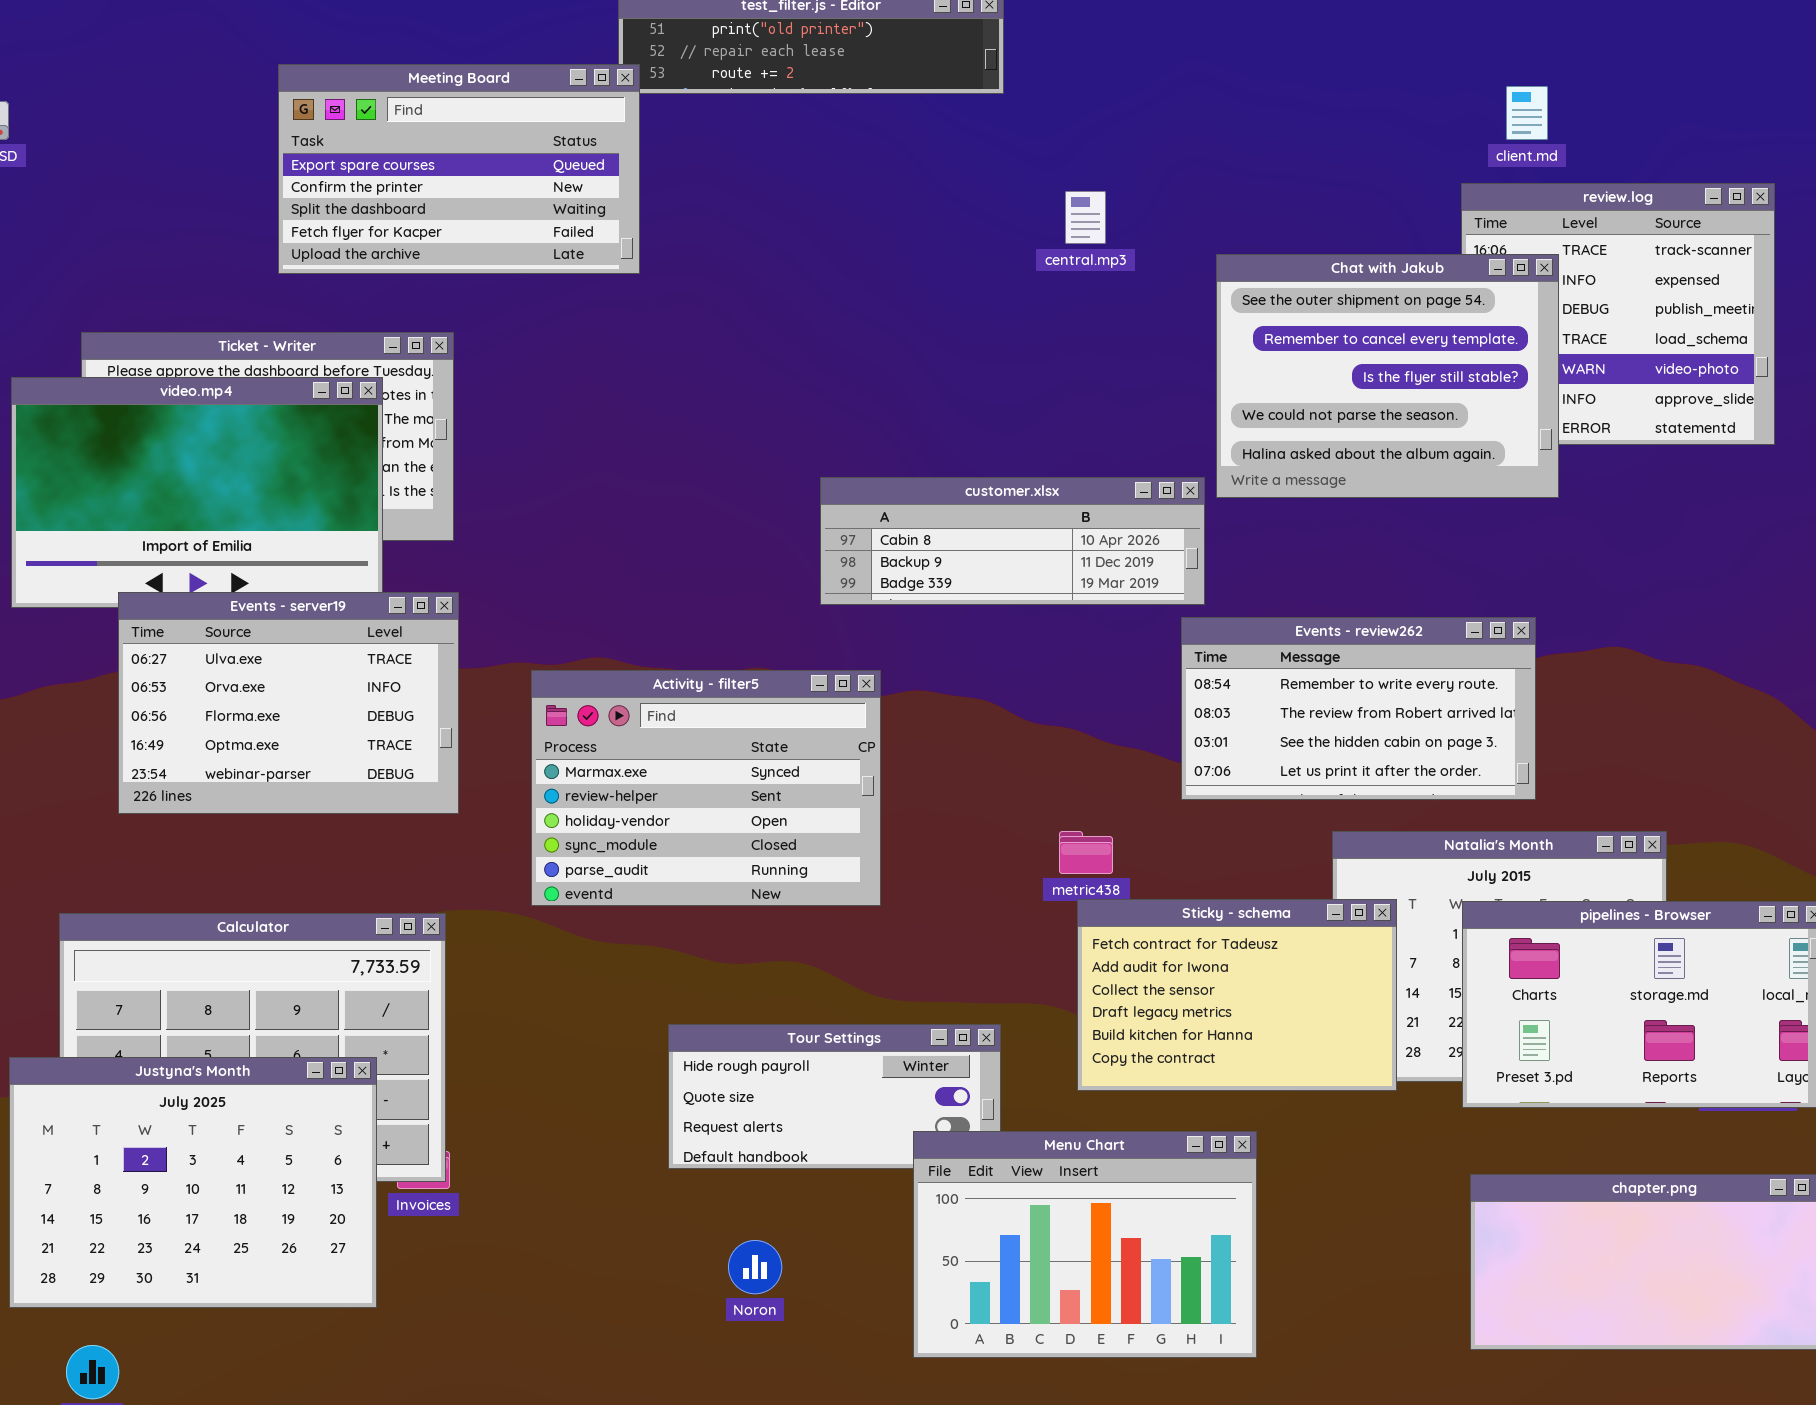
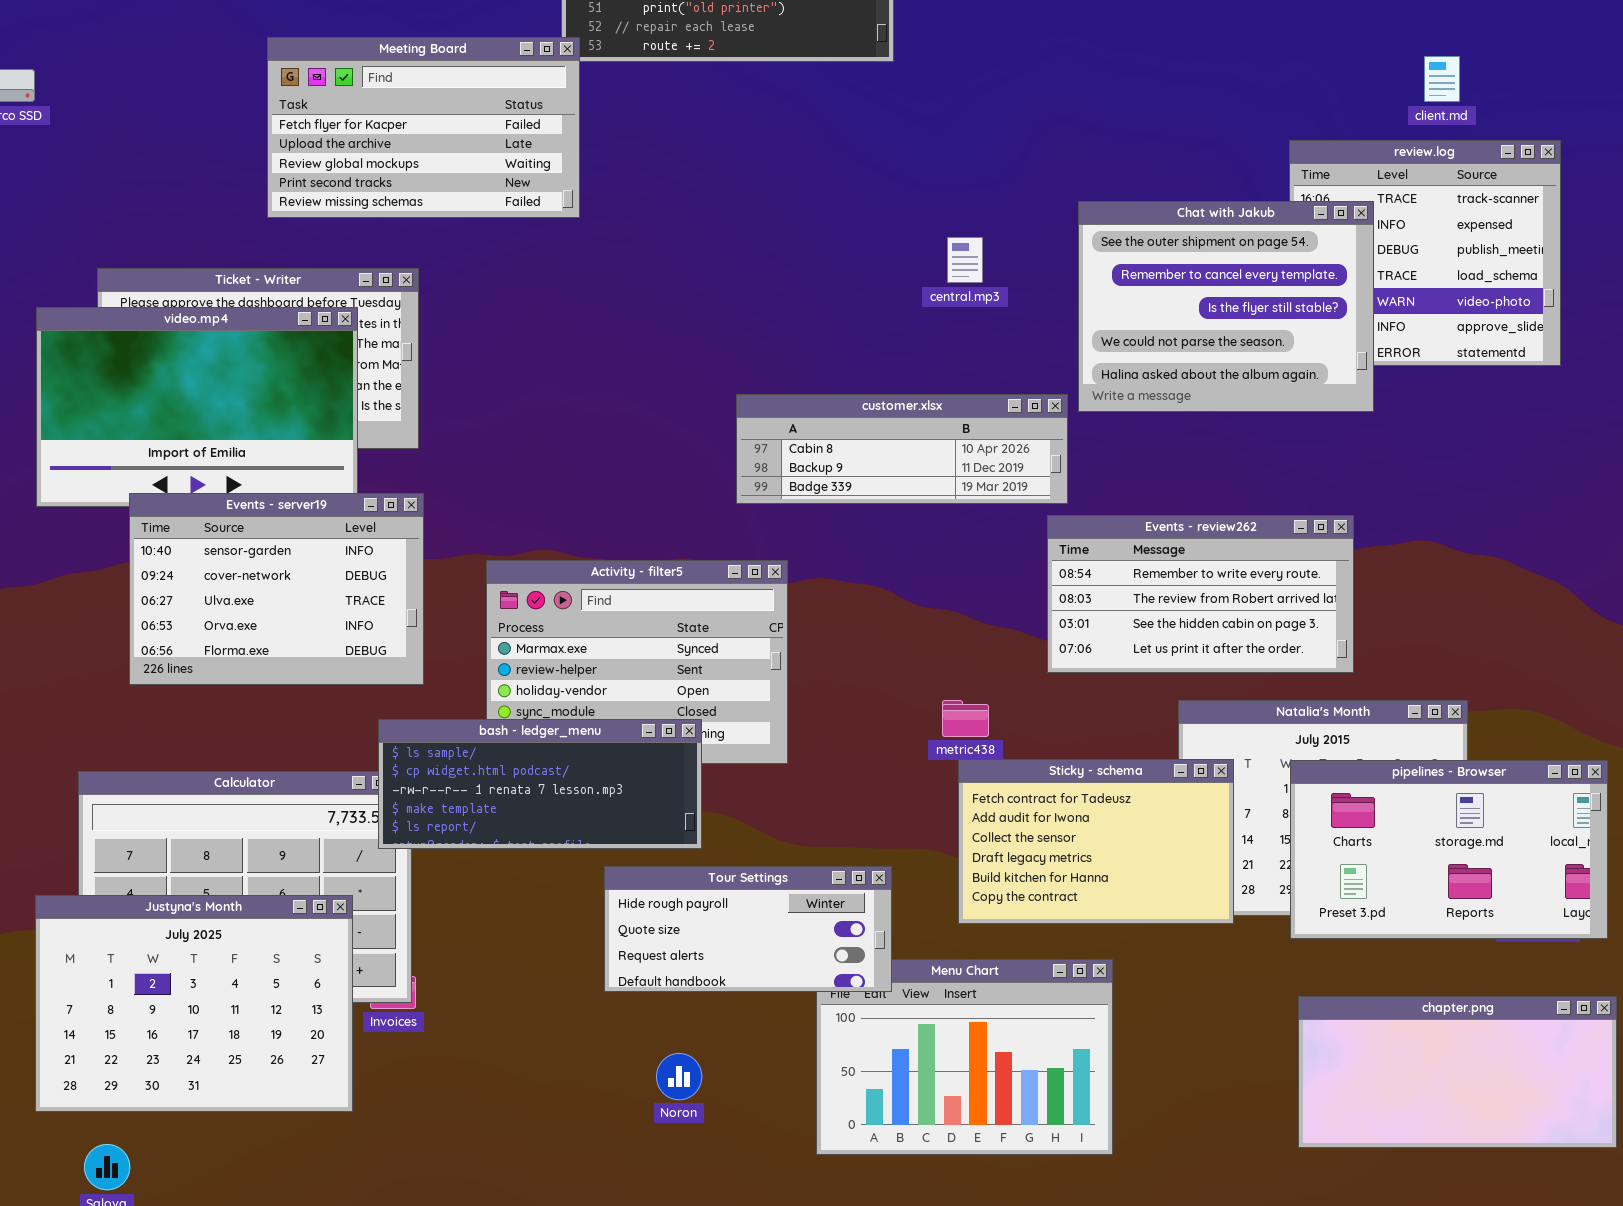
Meeting Board: [278,64,640,274] -> [267,37,580,218], scrolled down 3 rows
client.md: [1506,86,1548,140] -> [1424,56,1460,102], moved
central.mp3: [1065,191,1106,244] -> [947,237,983,283], moved
Events - server19: [118,592,459,814] -> [129,493,424,685], scrolled up 2 rows
bash - ledger_menu: none -> [378,719,702,849], opened
Tour Settings: [668,1024,1001,1169] -> [604,866,892,992], raised

